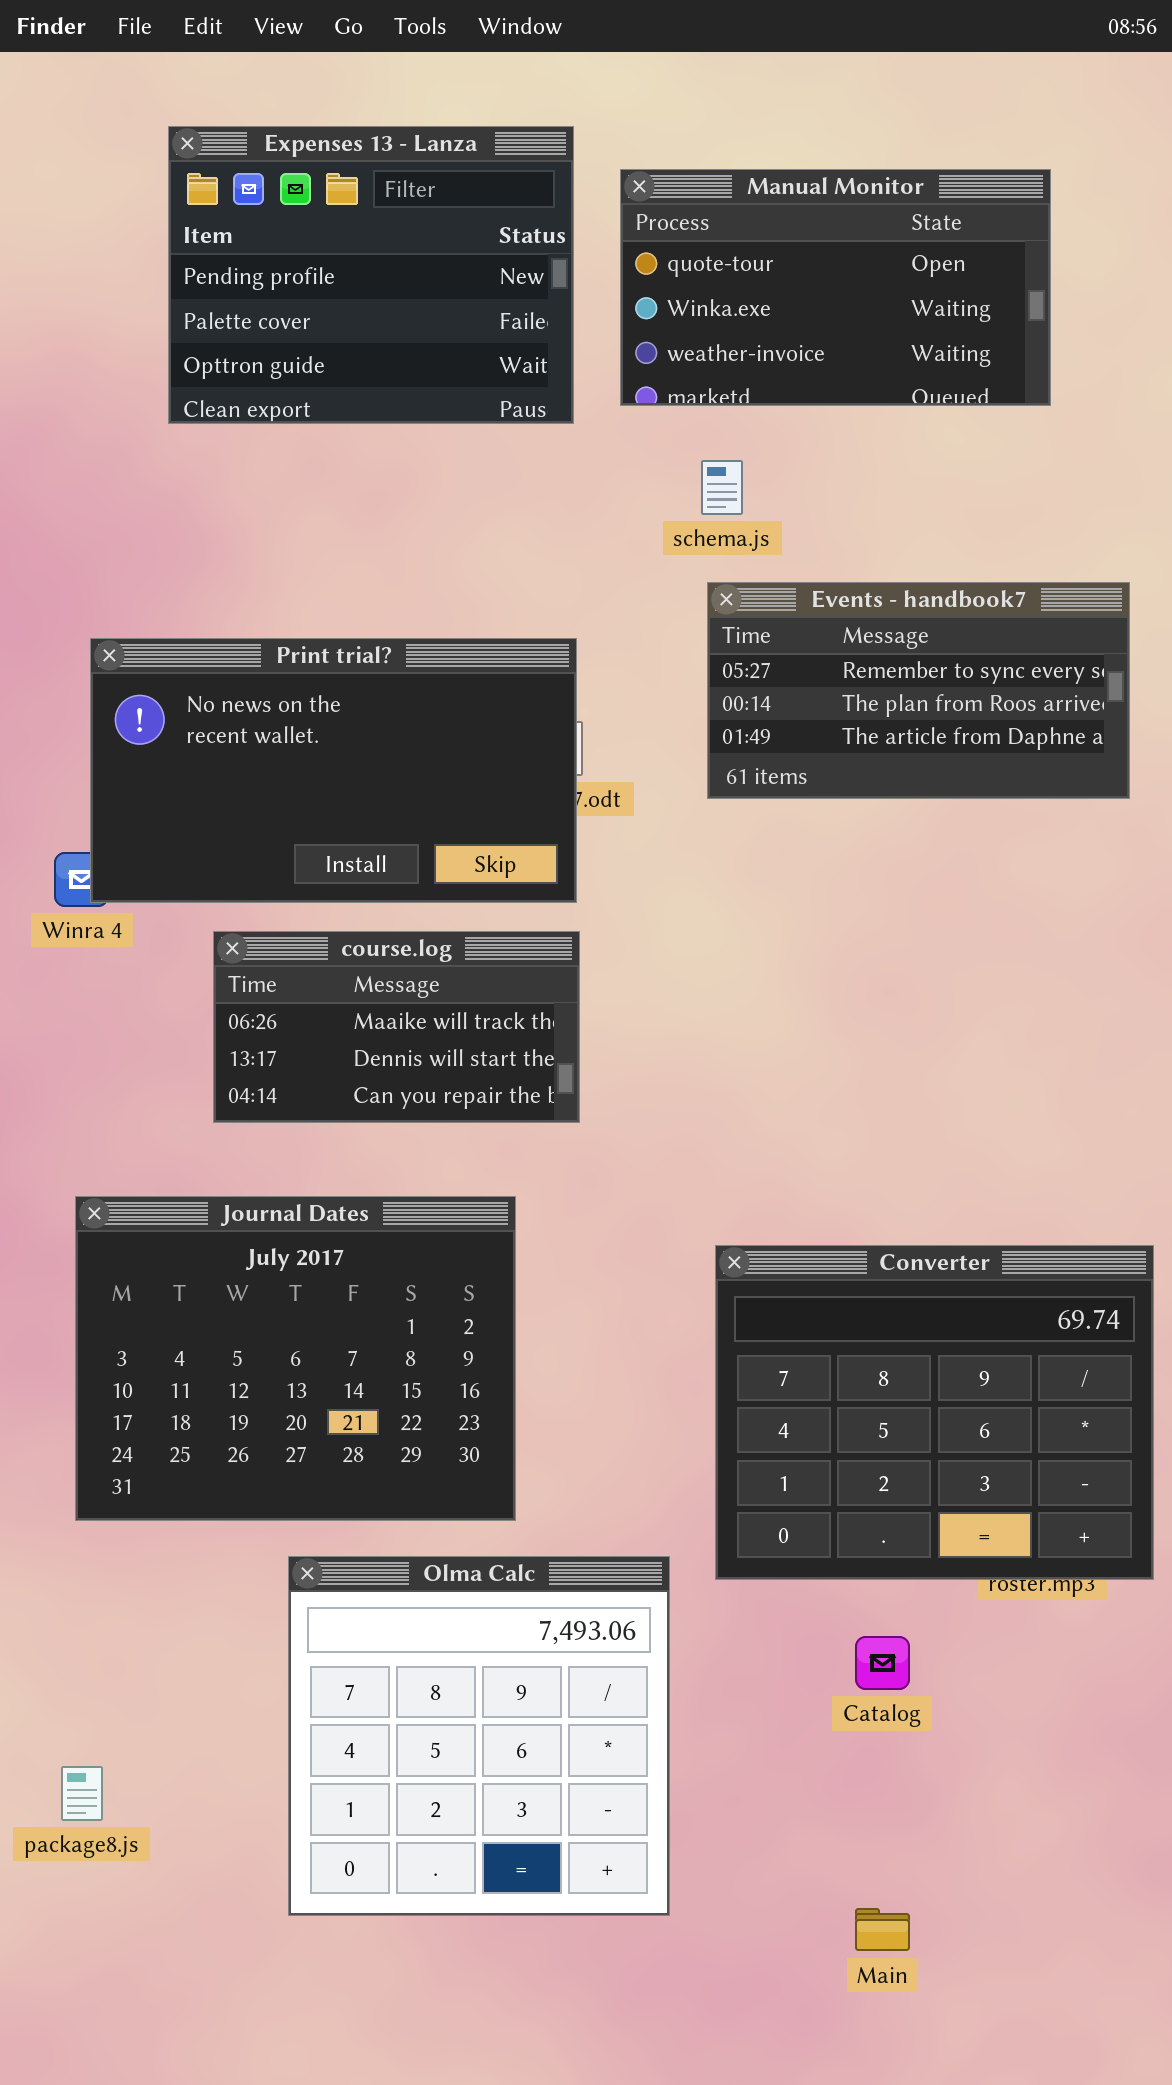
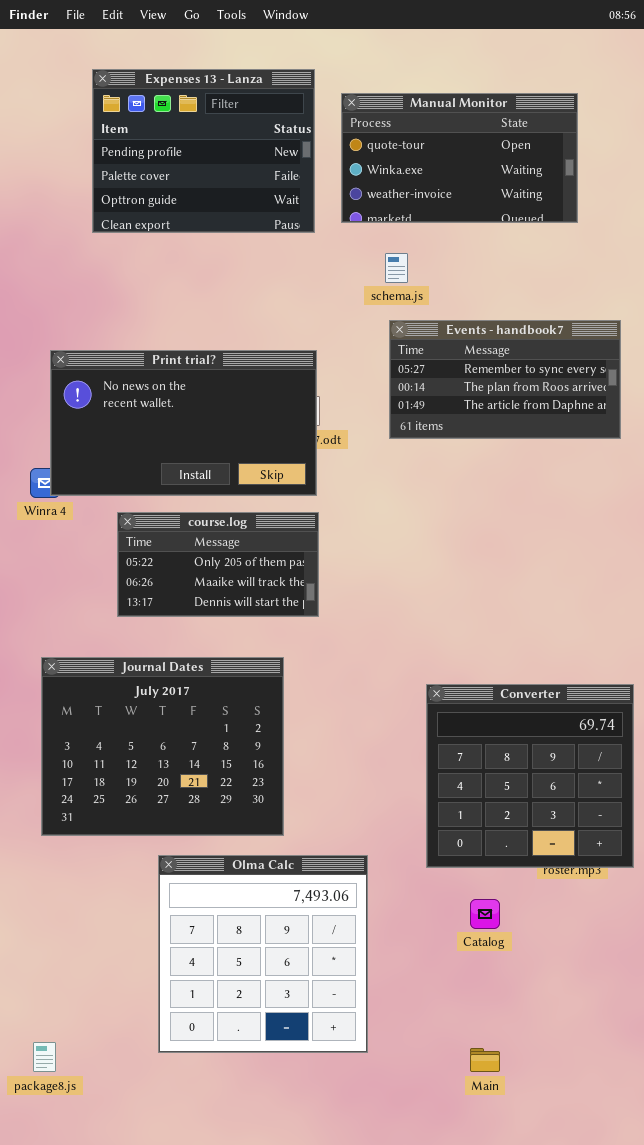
course.log: [213,931,580,1123] -> [117,512,319,617], scrolled up 1 row
Converter: [715,1245,1154,1580] -> [426,684,634,868], resized
package8.js: [61,1766,103,1821] -> [33,1042,56,1072], moved

